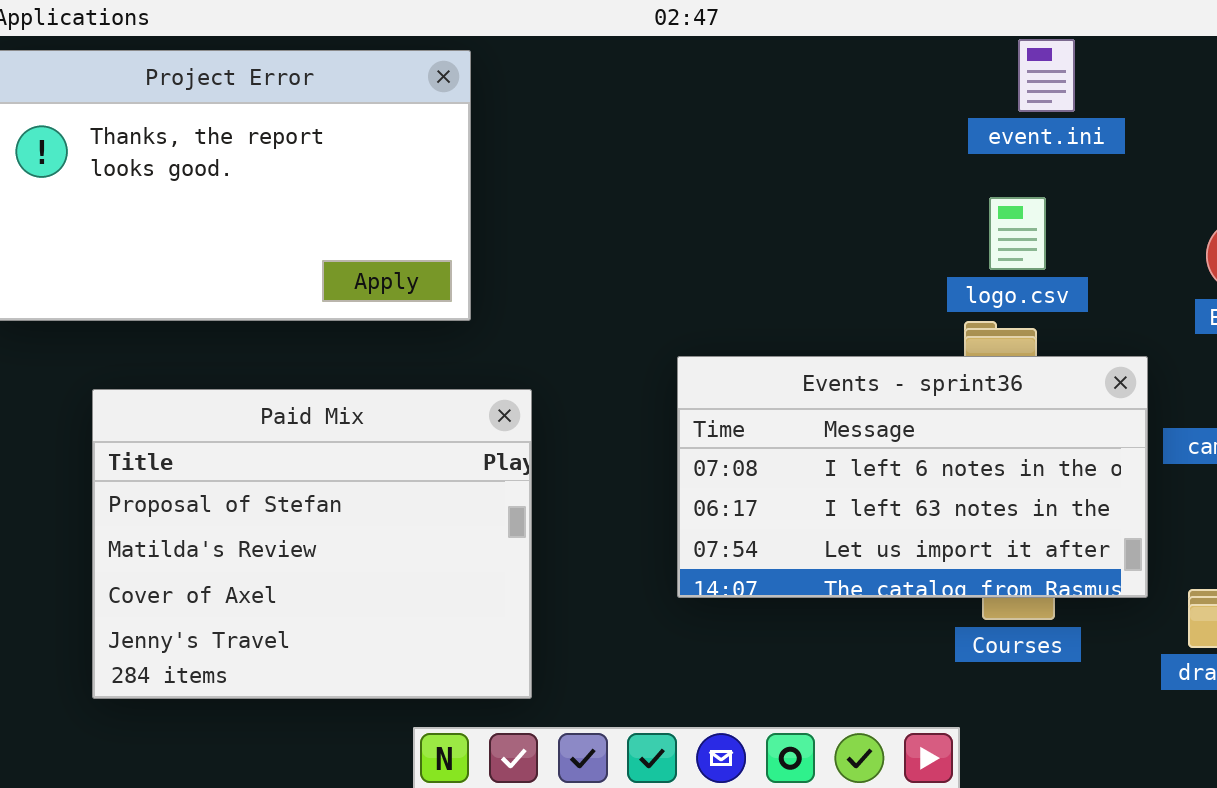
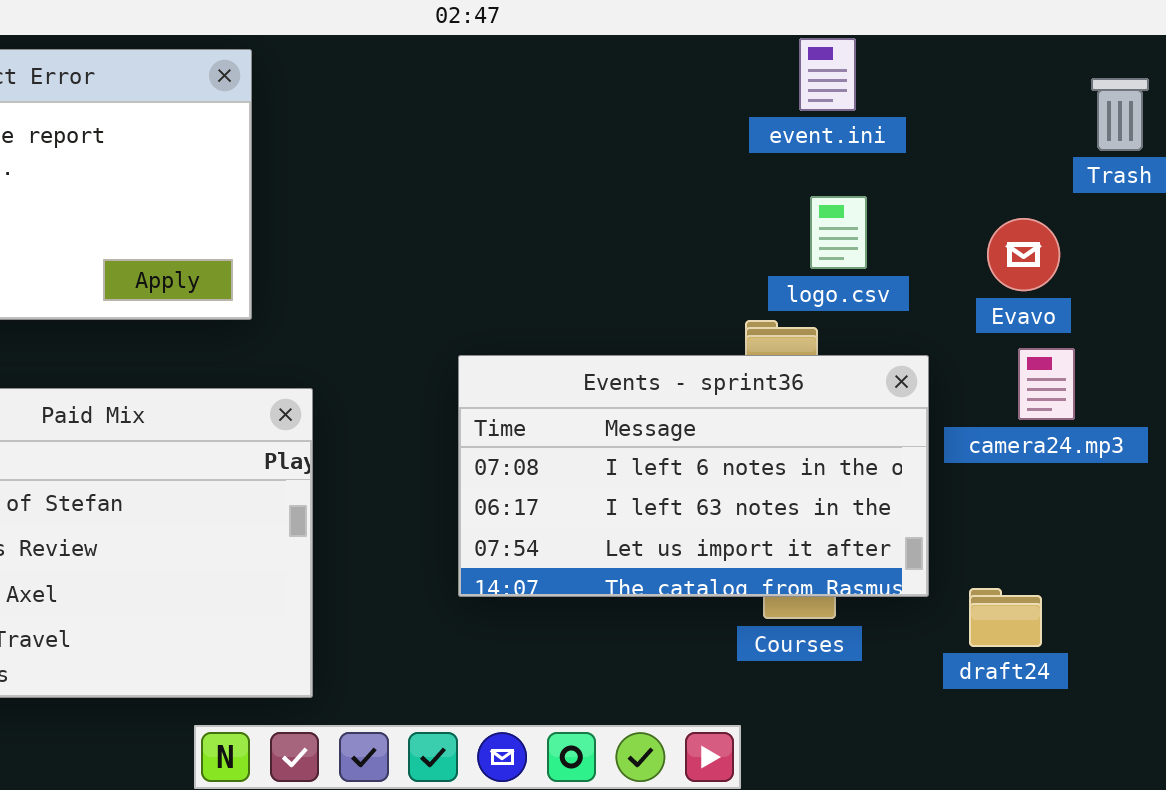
logo.csv: [989,197,1046,270] -> [810,196,867,269], moved

